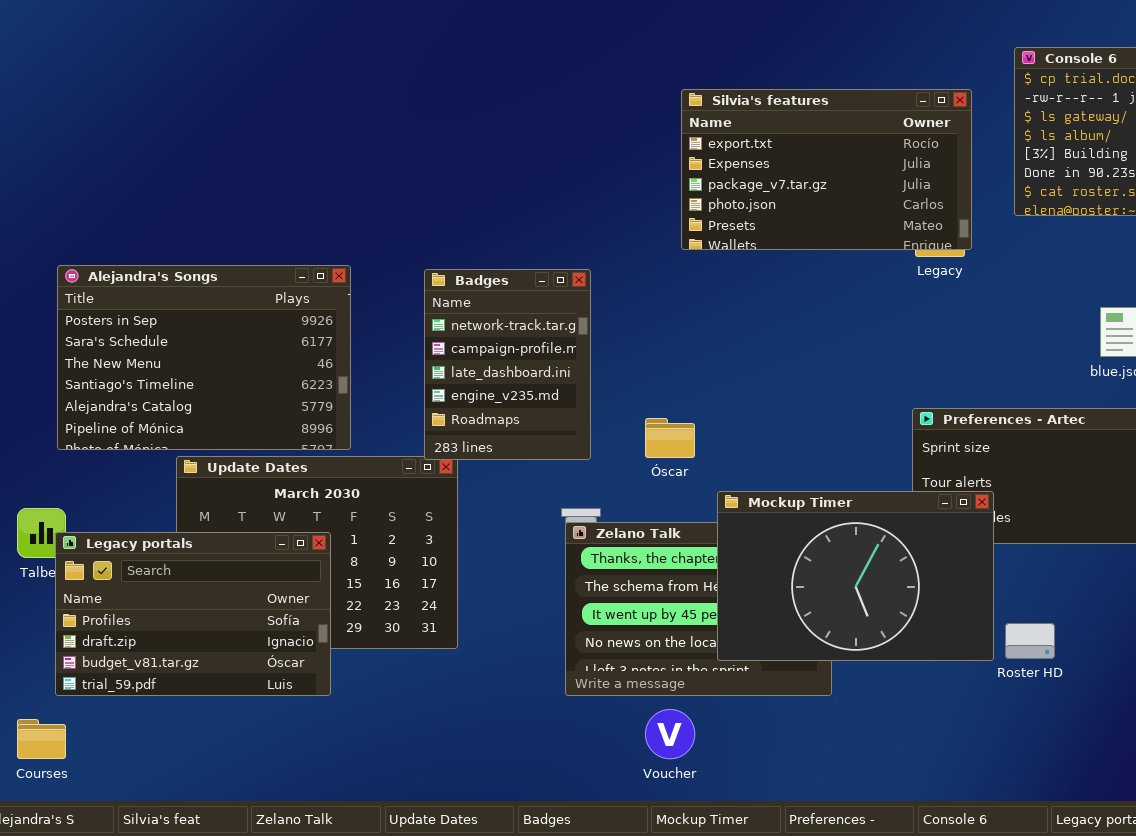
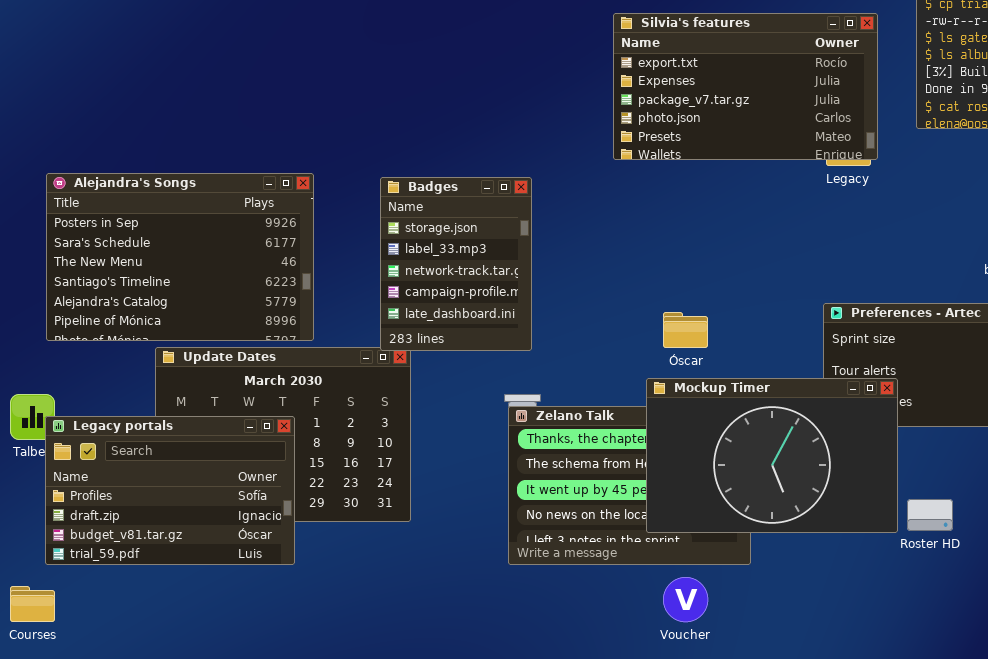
Badges: [424,269,591,460] -> [380,177,532,351], scrolled up 2 rows
Óscar: [645,418,695,458] -> [663,312,708,348], moved
Voucher: [645,709,695,759] -> [663,577,708,622], moved

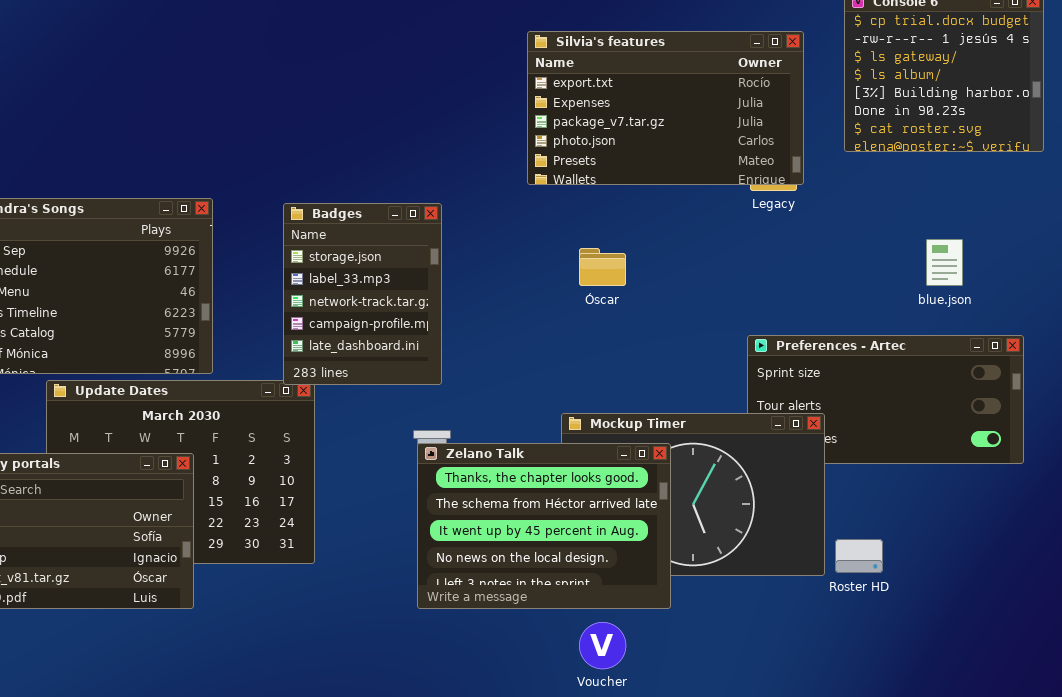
Óscar: [663,312,708,348] -> [579,248,626,286], moved
Zelano Talk: [508,406,751,565] -> [417,443,671,609], raised

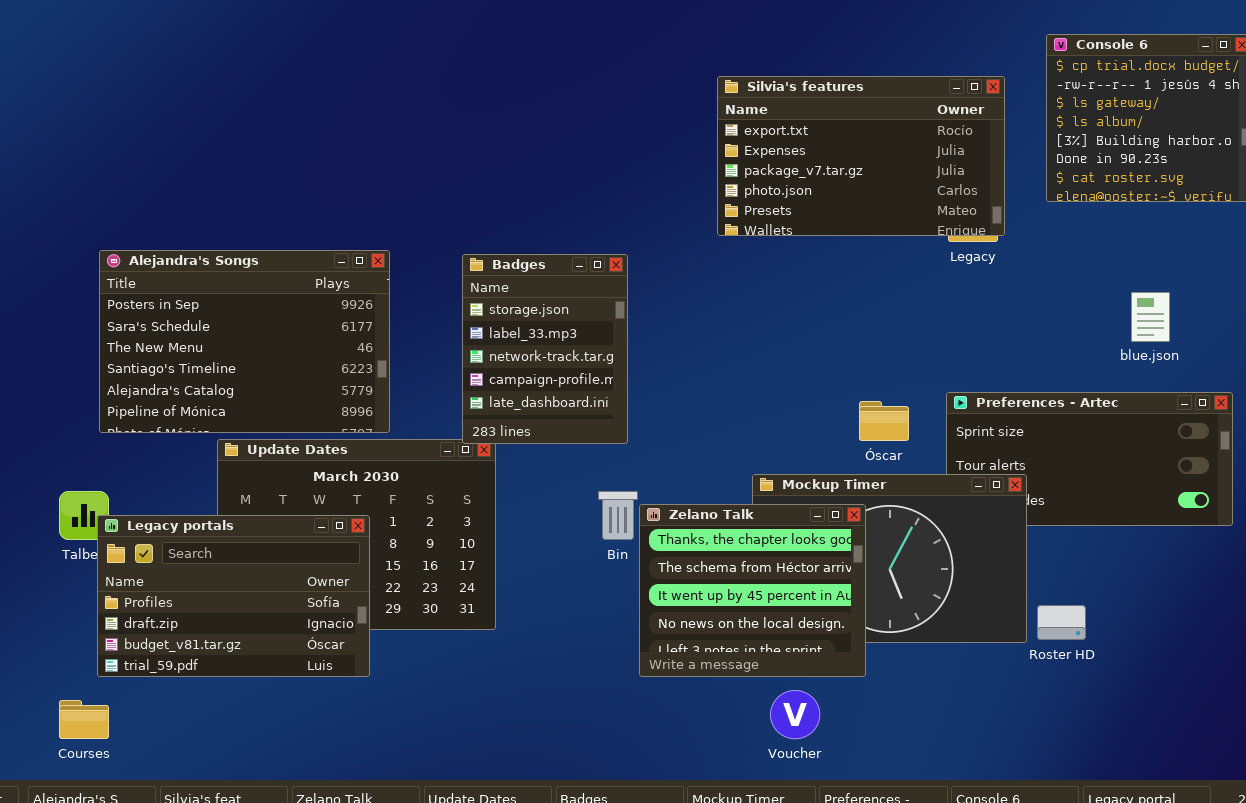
Óscar: [579,248,626,286] -> [859,401,909,441], moved
Zelano Talk: [417,443,671,609] -> [639,504,866,677], resized

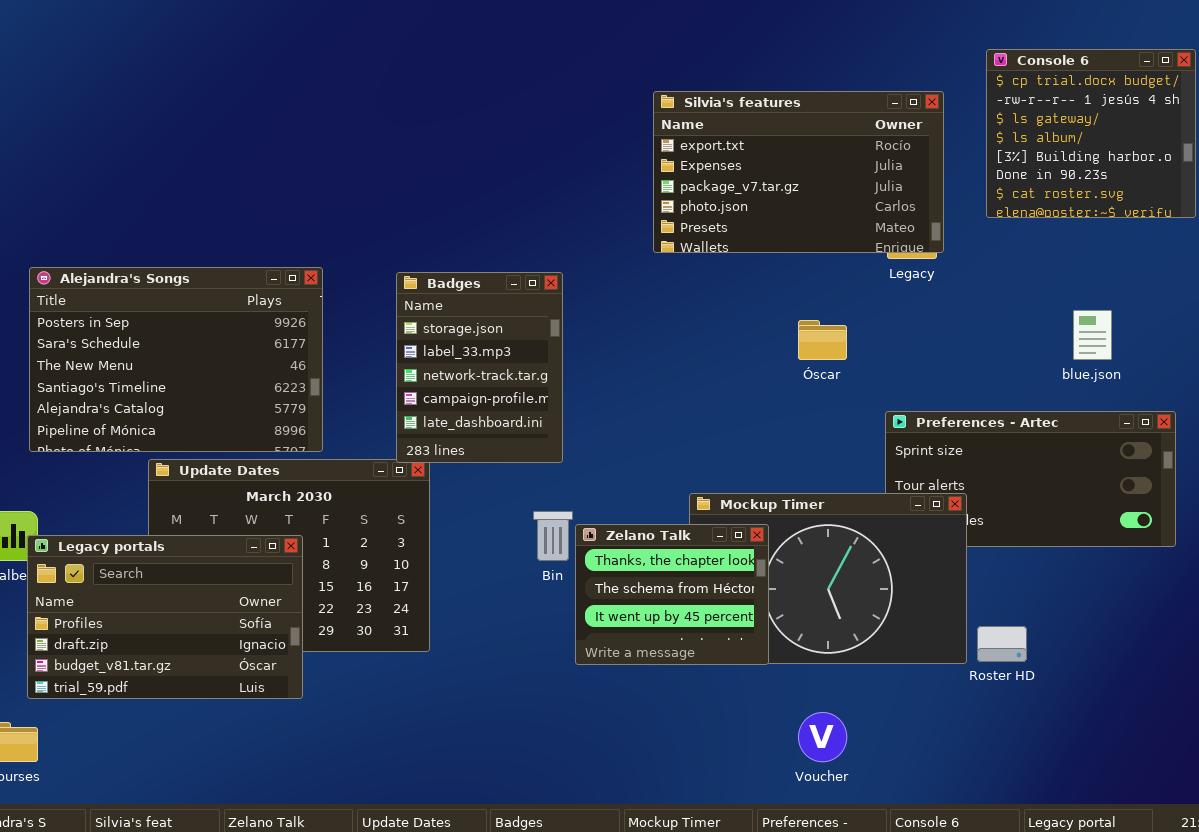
Óscar: [859,401,909,441] -> [798,320,847,360], moved
Zelano Talk: [639,504,866,677] -> [575,524,769,665], resized
Voucher: [770,690,820,739] -> [798,712,847,762], moved

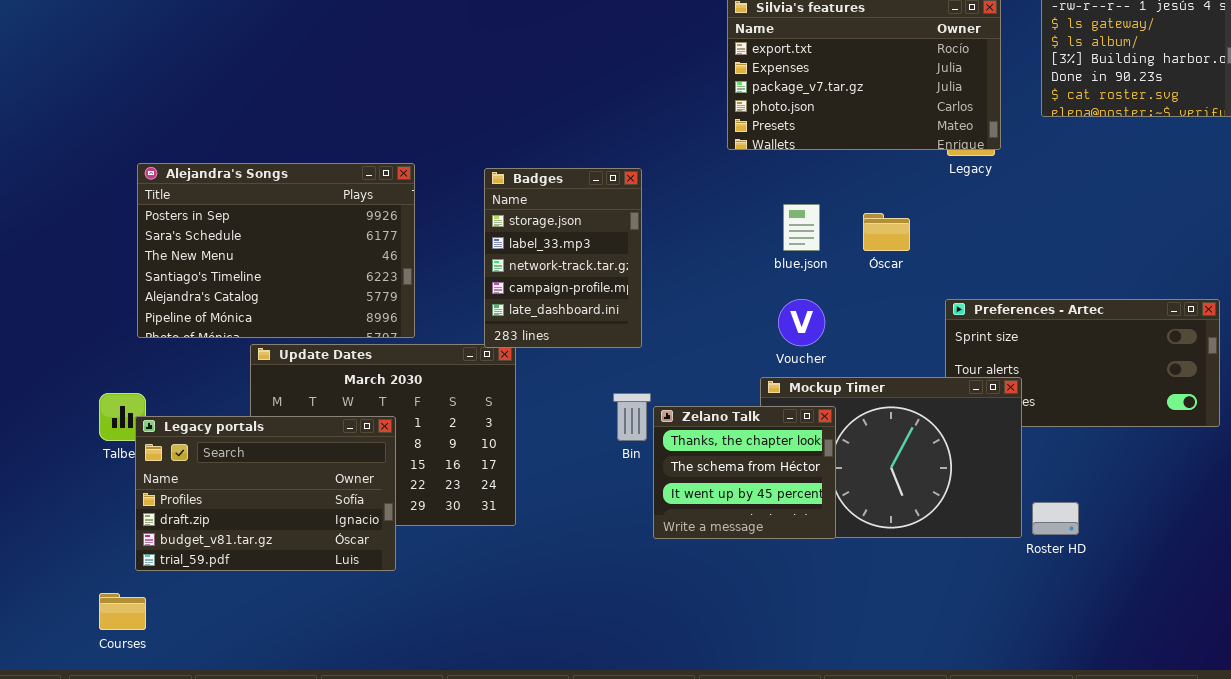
blue.json: [1073,310,1112,360] -> [783,204,820,251], moved
Voucher: [798,712,847,762] -> [778,299,825,346], moved

